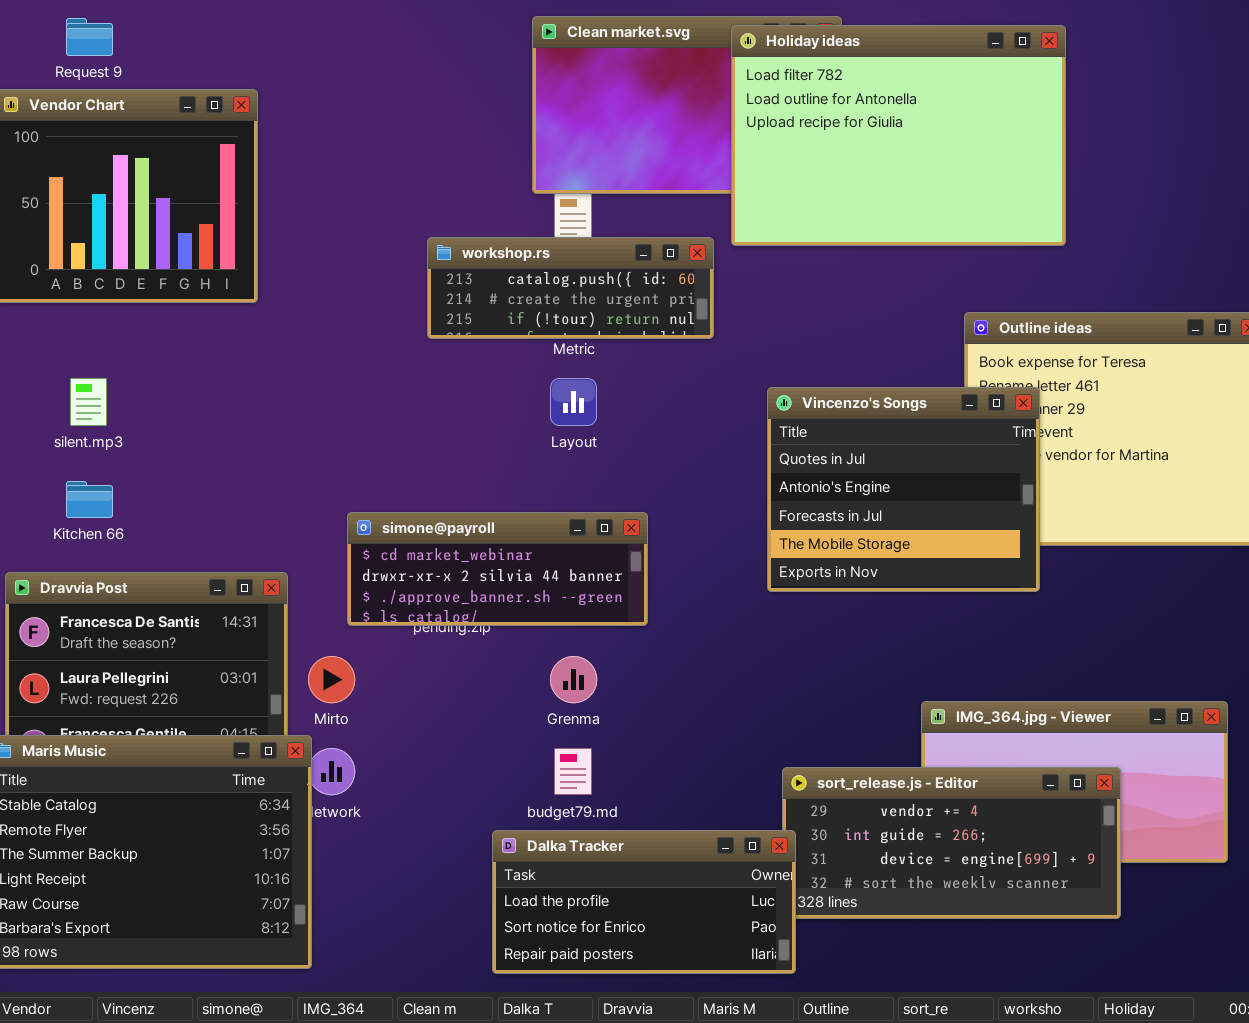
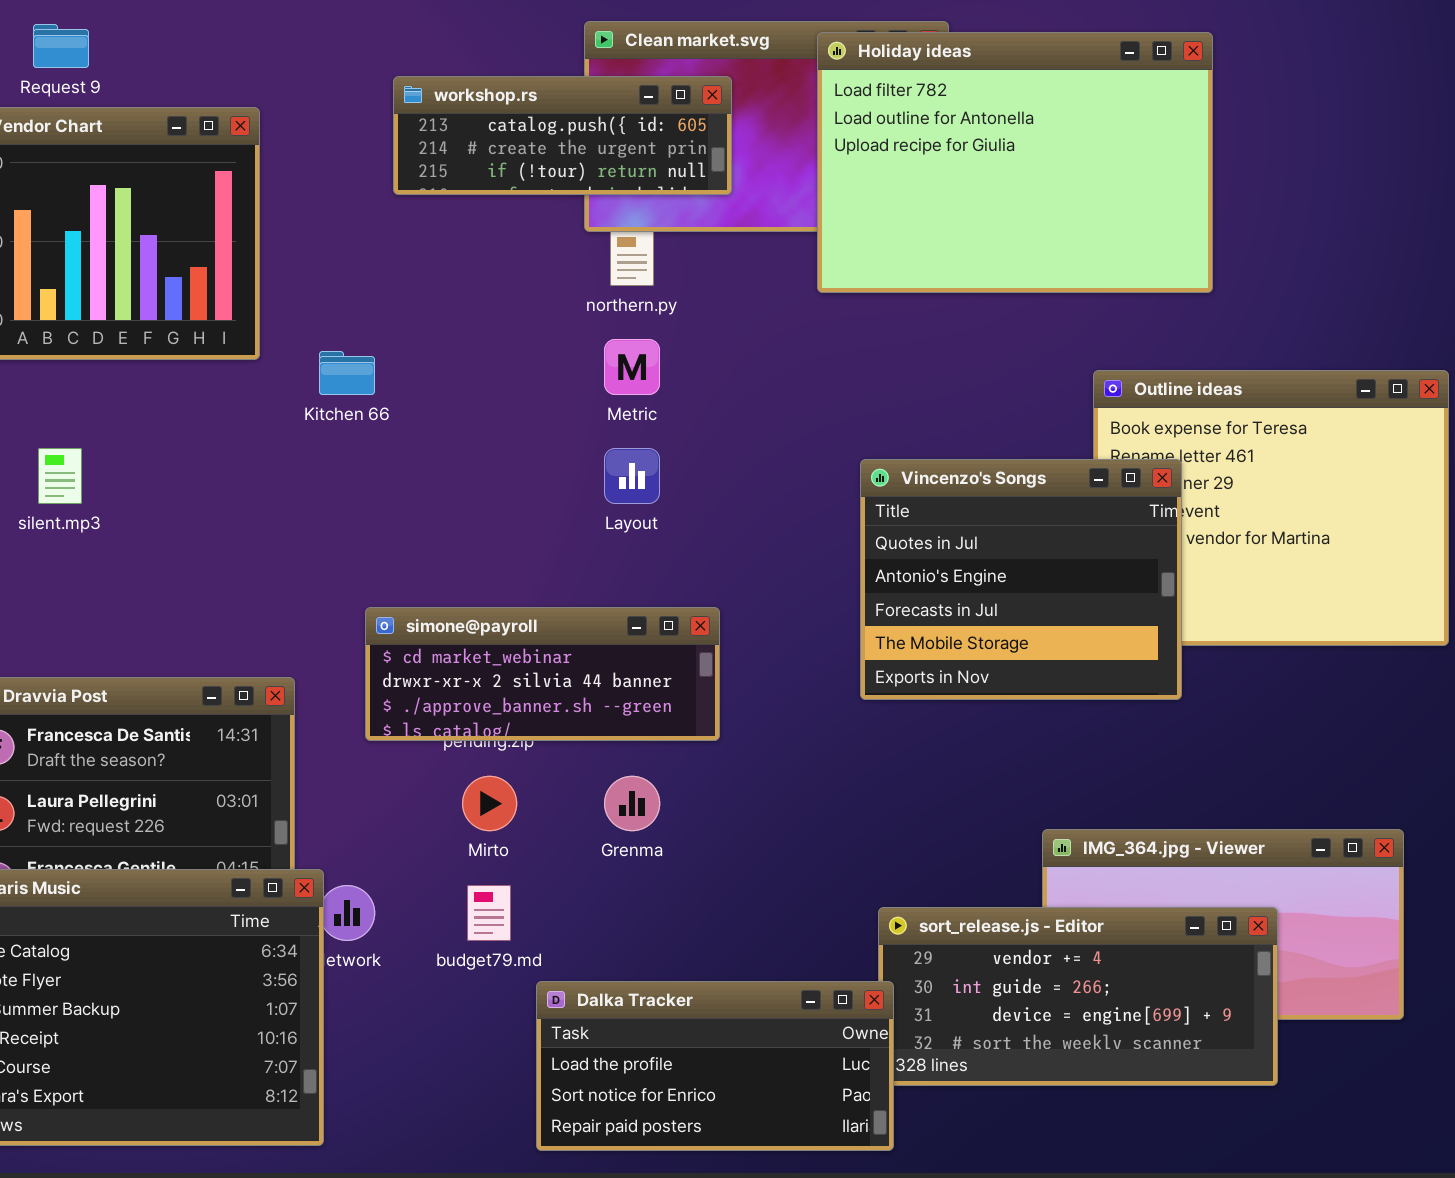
workshop.rs: [427,237,714,339] -> [393,76,732,195], moved
Kitchen 66: [66,481,113,518] -> [319,351,375,395], moved
Mirto: [308,656,355,703] -> [462,776,517,831], moved
budget79.md: [554,748,592,795] -> [467,885,511,941], moved

